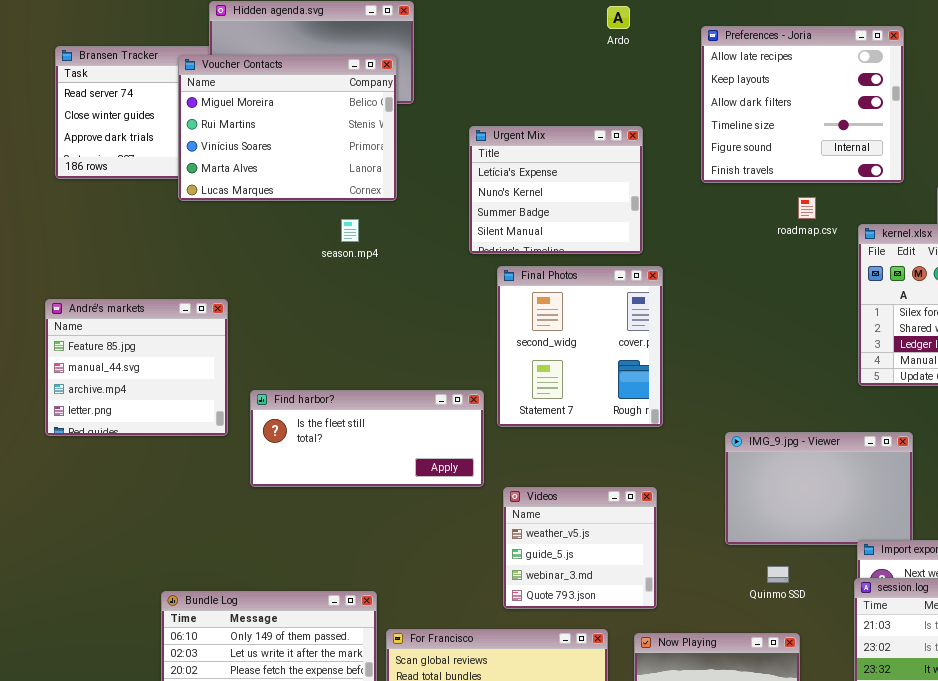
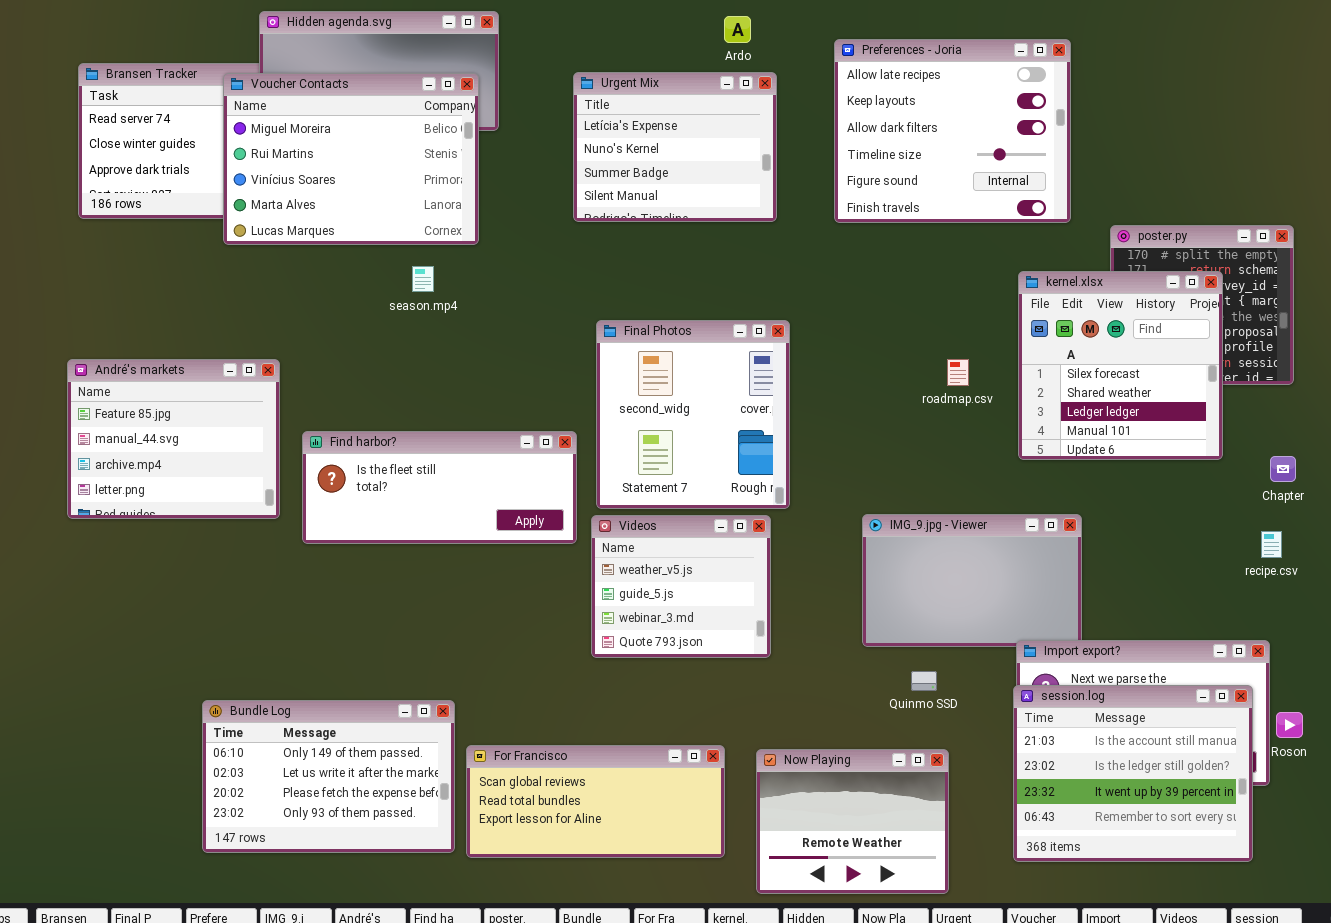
Urgent Mix: [469,126,643,254] -> [573,72,777,222], moved
roadmap.csv: [798,197,816,219] -> [947,359,969,386], moved
Find harbor?: [250,390,484,487] -> [302,431,577,544], moved
Videos: [503,487,657,609] -> [591,515,771,658], moved

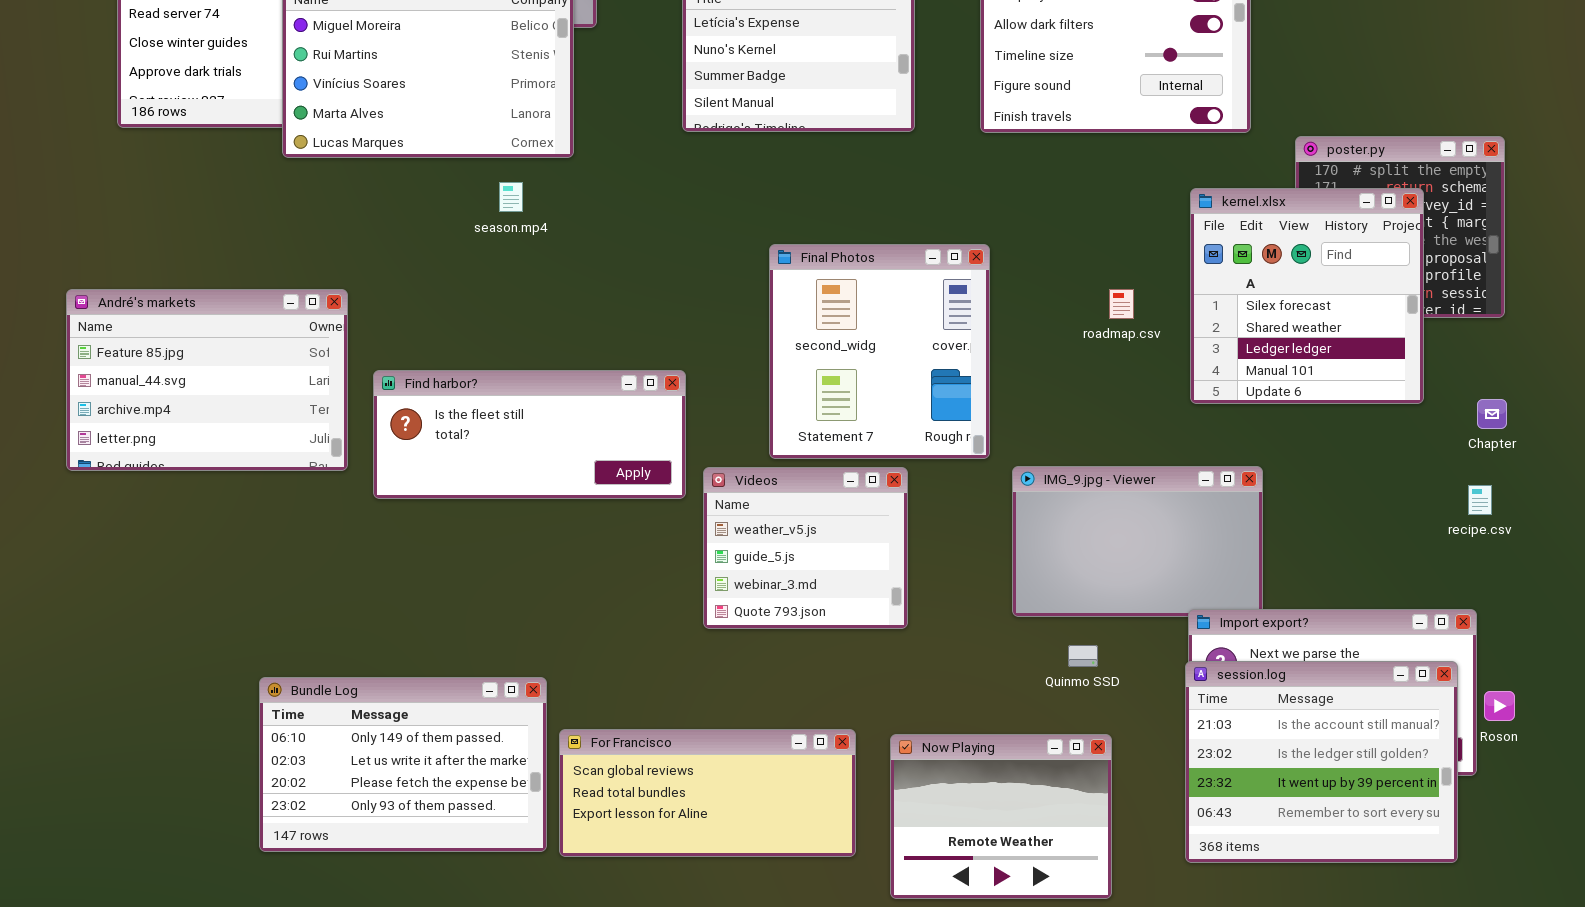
Final Photos: [596,320,790,509] -> [769,244,990,459], moved
André's markets: [67,359,280,519] -> [66,289,348,471], resized

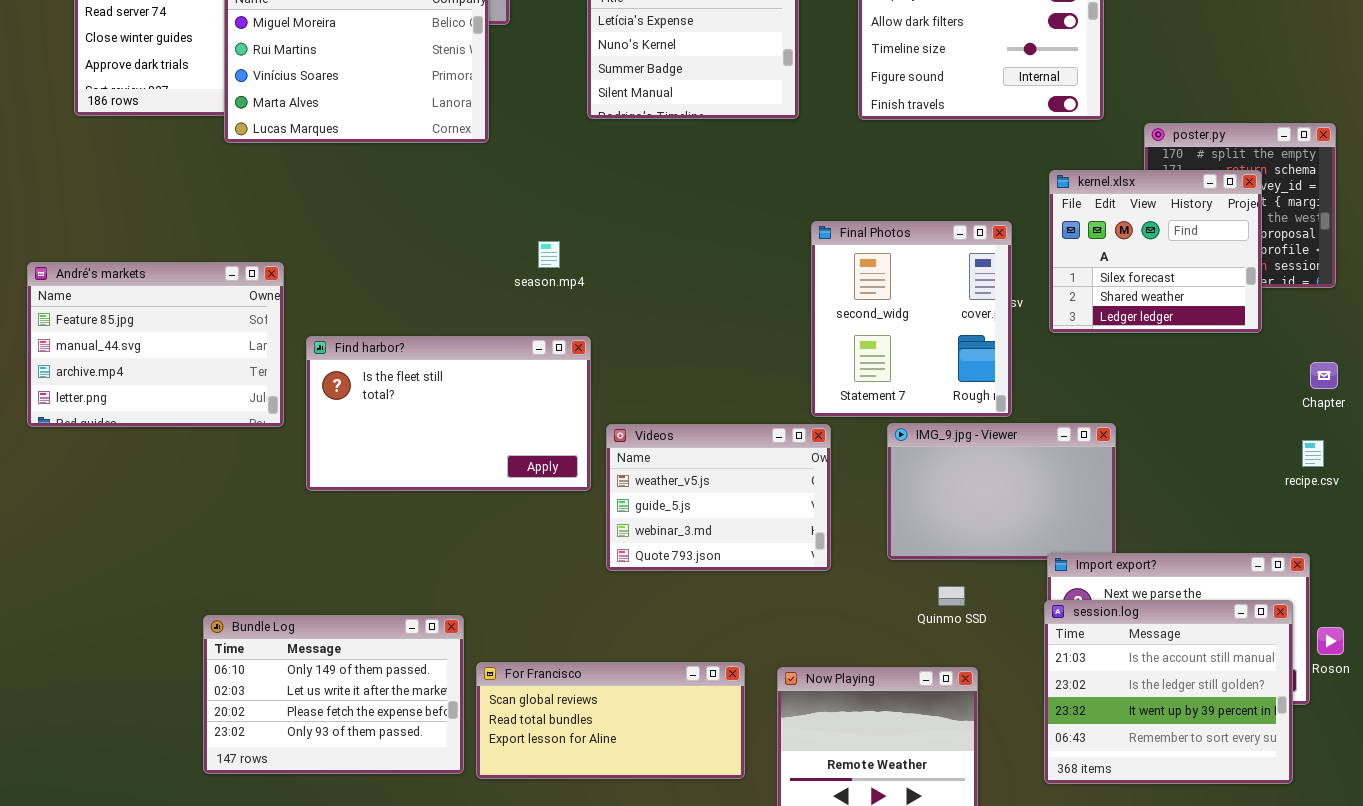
season.mp4: [499,182,523,212] -> [538,241,560,268], moved
kernel.xlsx: [1190,188,1424,404] -> [1049,170,1262,333], resized
Final Photos: [769,244,990,459] -> [811,221,1012,417], moved
Find harbor?: [373,370,686,499] -> [306,336,591,491], resized
Videos: [703,467,908,629] -> [606,424,831,571], resized

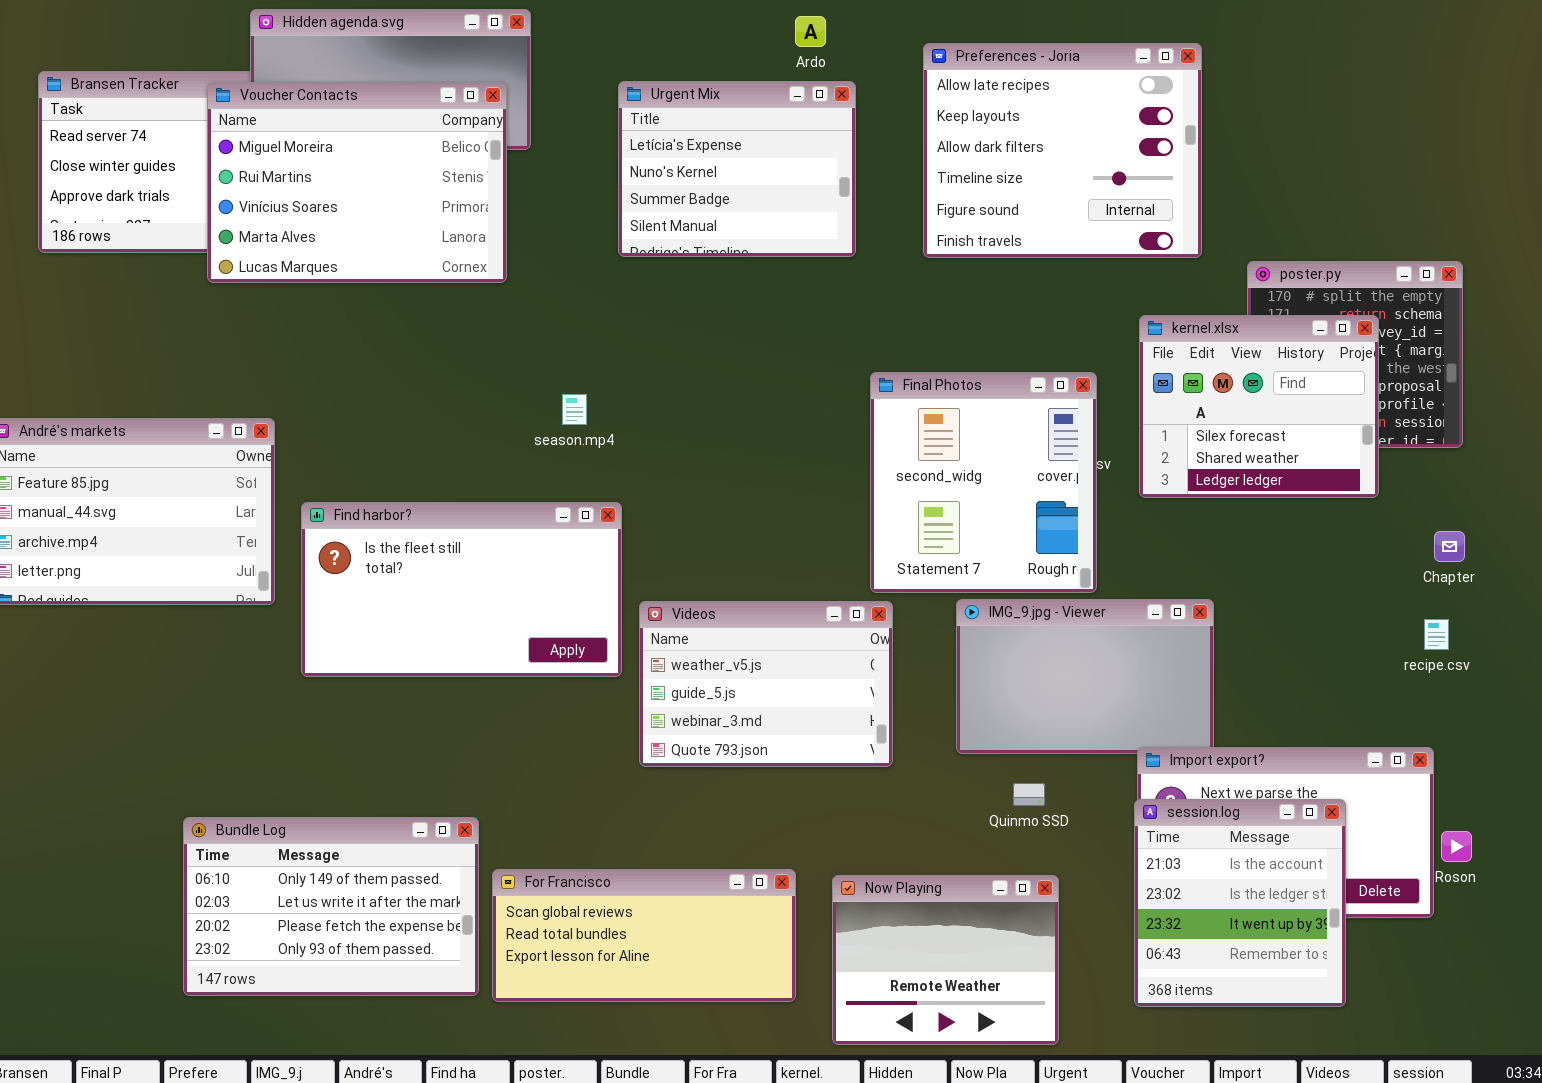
session.log: [1044,600,1293,784] -> [1134,799,1346,1007], resized

